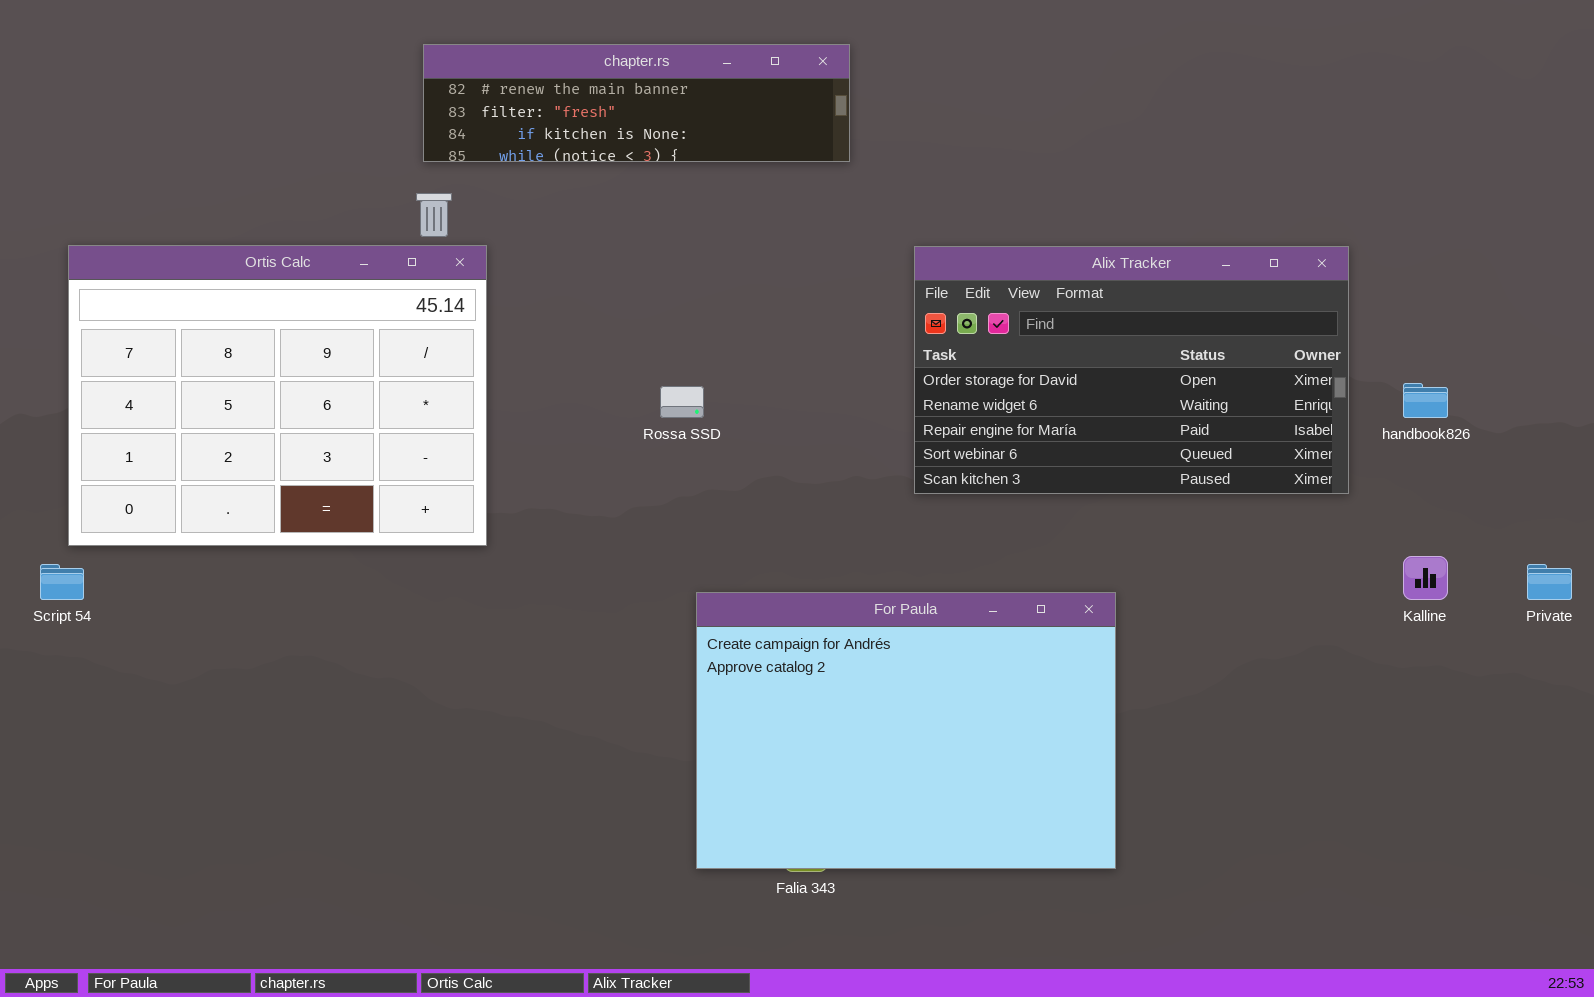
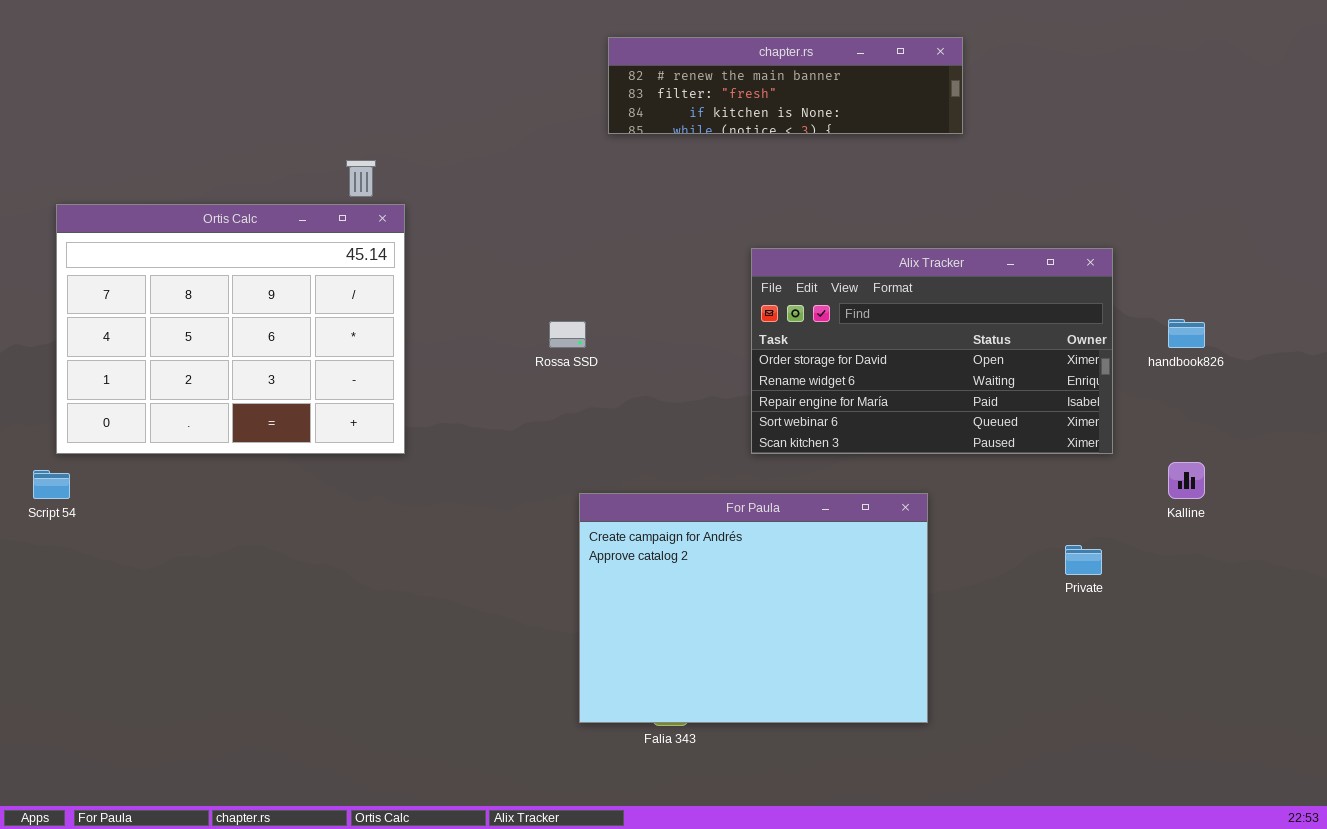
chapter.rs: [423,44,850,162] -> [608,37,963,134], moved
Alix Tracker: [914,246,1349,494] -> [751,248,1113,454], moved
Private: [1527,564,1572,600] -> [1065,545,1102,575], moved

